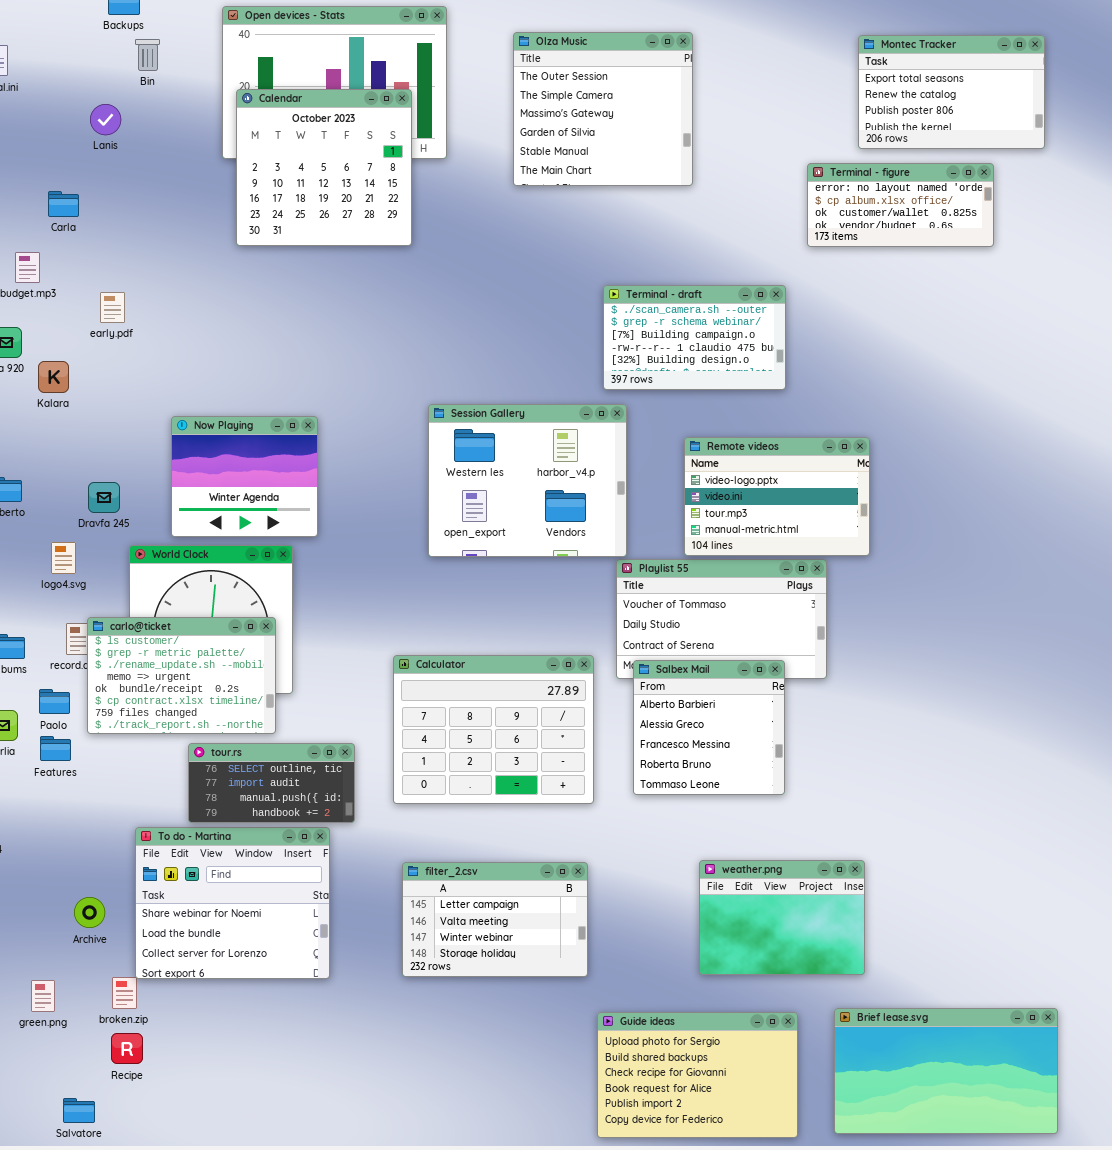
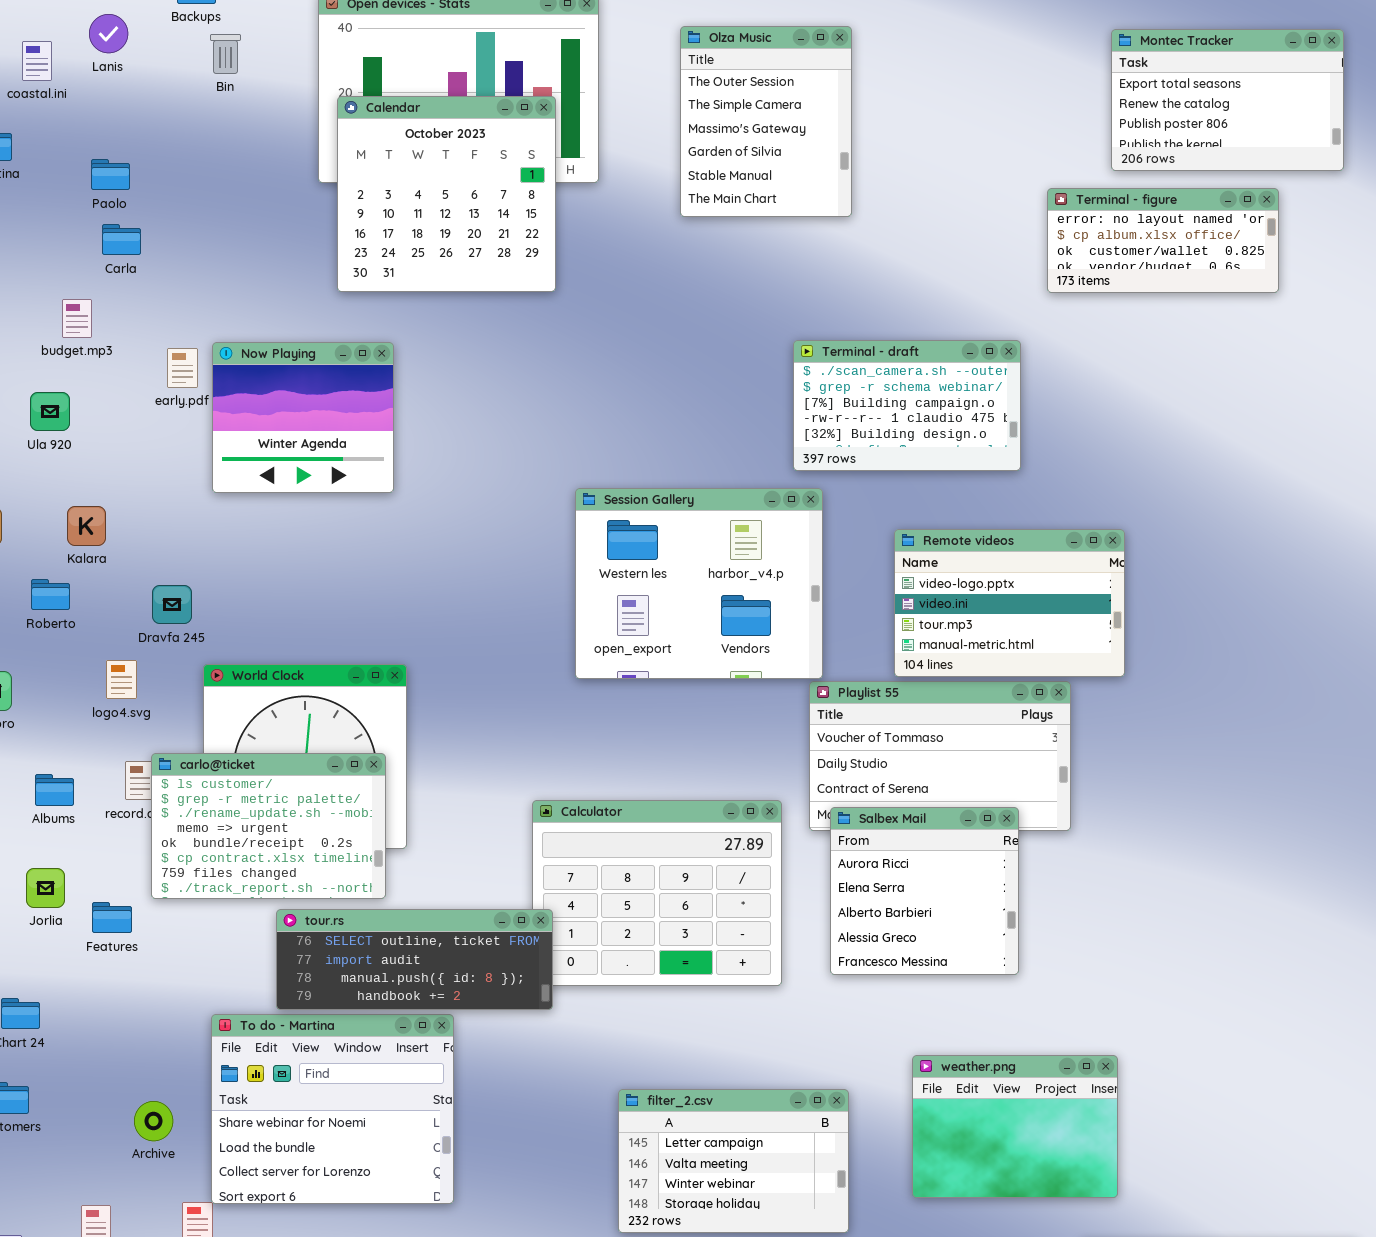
Olza Music: [513,32,693,186] -> [680,26,852,217], resized
Lanis: [90,104,121,135] -> [89,14,128,53], moved
Kalara: [38,361,69,393] -> [67,506,106,546], moved
Now Playing: [171,416,318,537] -> [212,342,394,493], moved
Salbex Mail: [633,660,785,795] -> [830,807,1019,975], scrolled up 2 rows
Paolo: [39,689,70,714] -> [91,159,130,190], moved
tour.rs: [188,743,355,823] -> [276,909,553,1010], resized
filter_2.csv: [402,862,588,977] -> [618,1089,849,1233], moved

